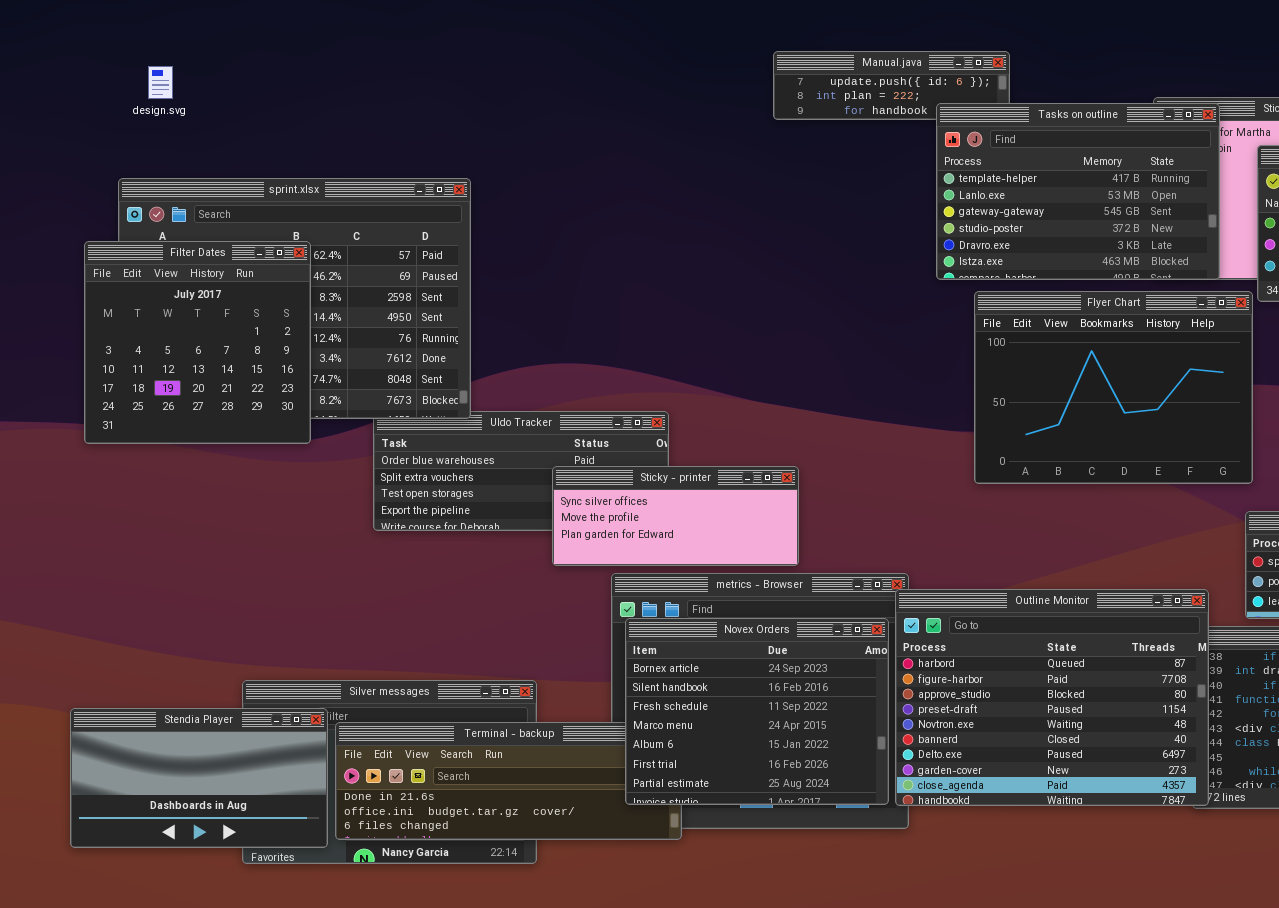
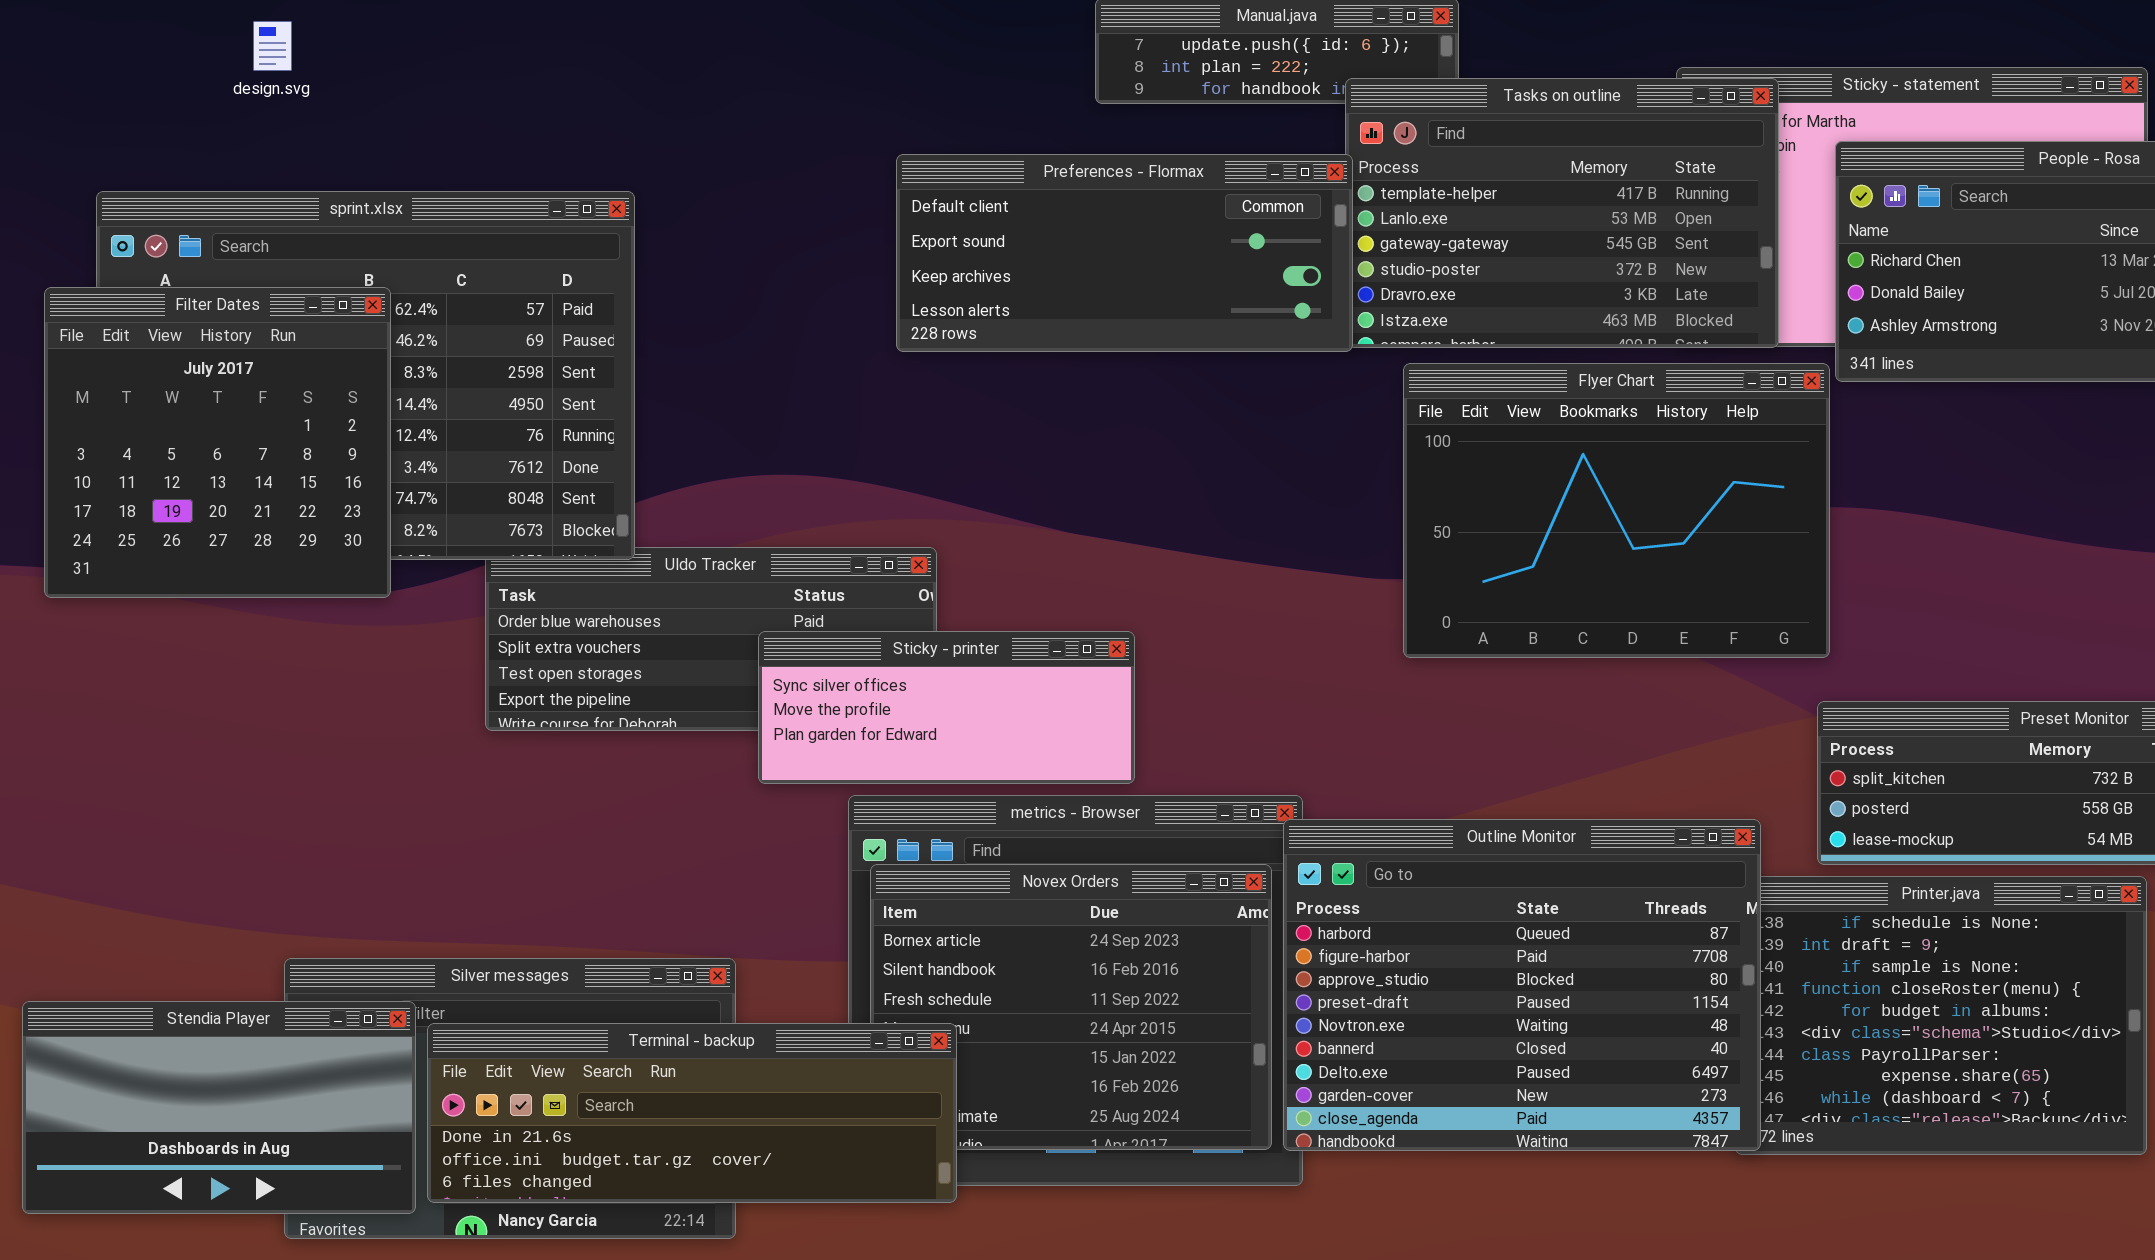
design.svg: [148,66,173,99] -> [253,21,292,71], moved
Preferences - Flormax: none -> [896,154,1353,352], opened
Terminal - backup: [335,722,682,840] -> [427,1023,957,1203], raised

